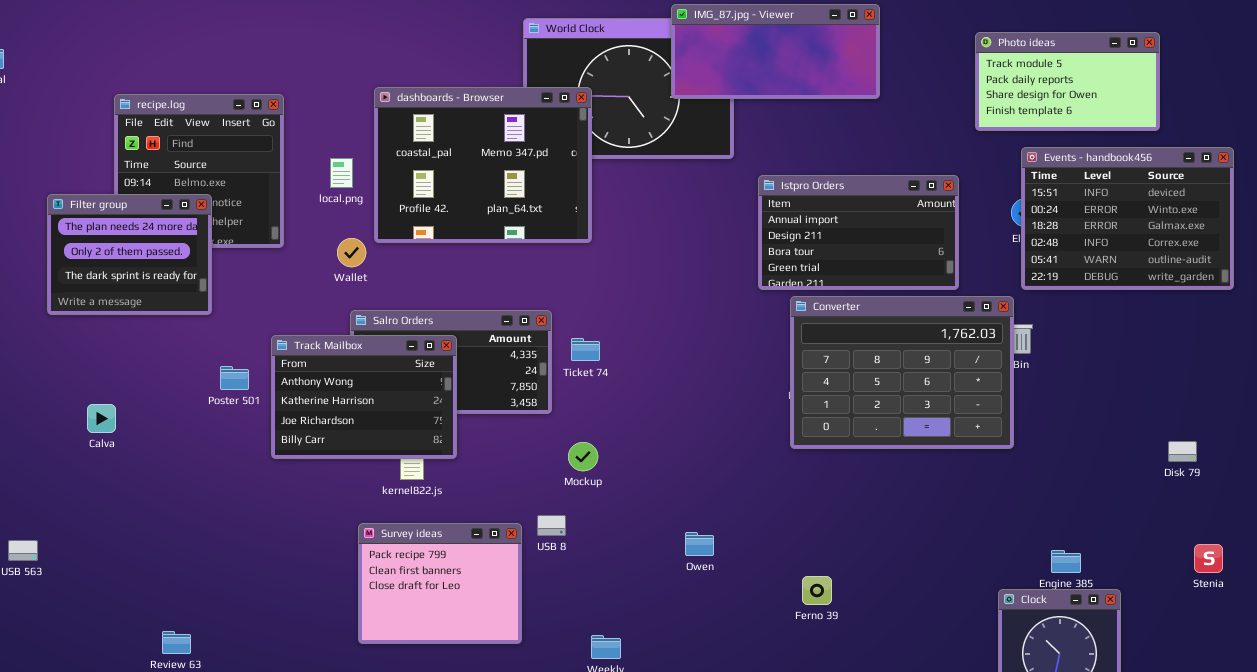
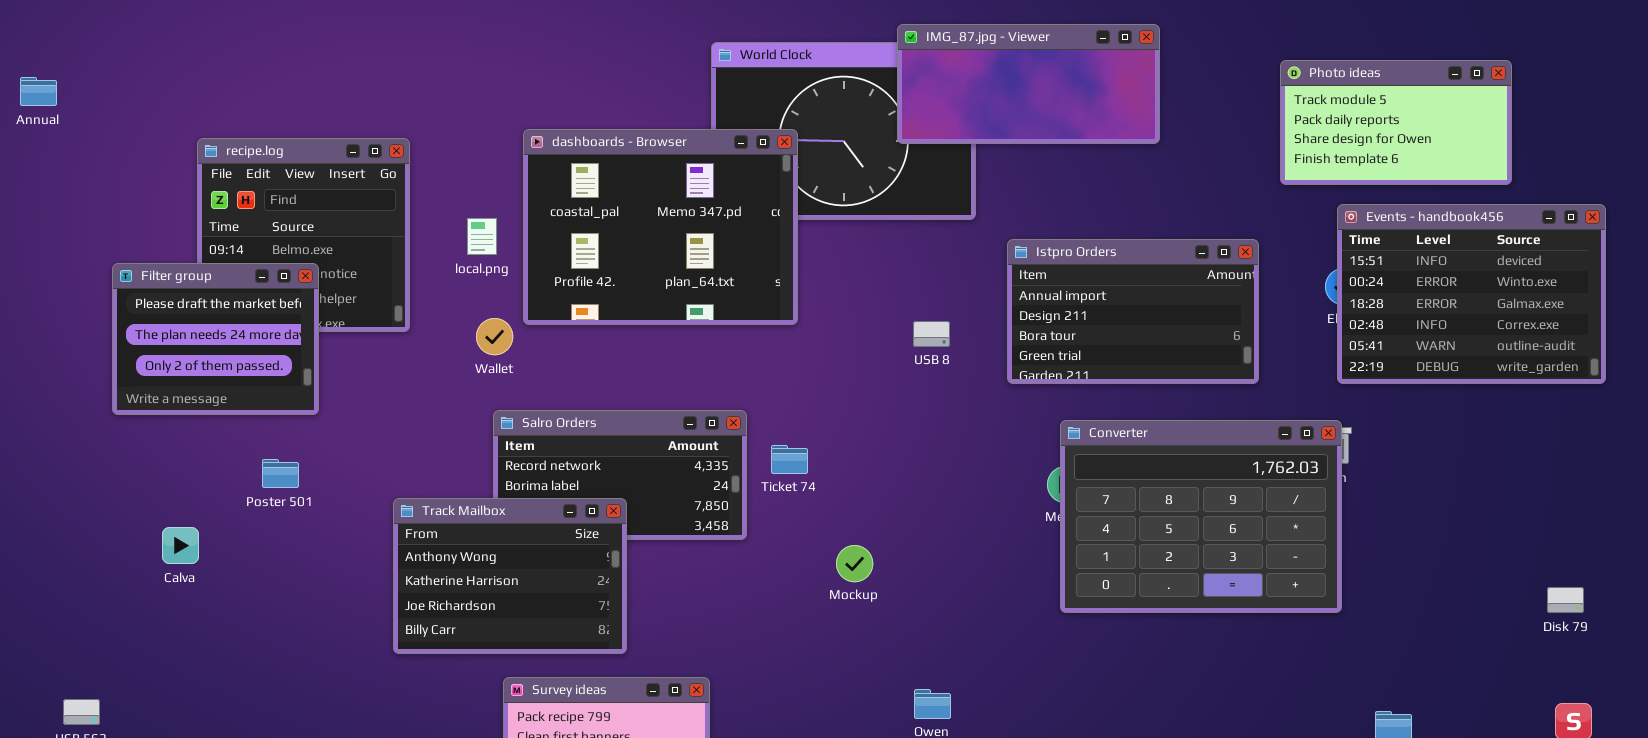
Filter group: [47,194,212,315] -> [112,263,319,415], scrolled up 1 row
Converter: [790,296,1014,449] -> [1060,420,1342,613], moved
Track Mailbox: [271,335,457,459] -> [393,498,627,654], moved
Poster 501: [220,366,249,390] -> [262,459,299,488], moved
Disk 79: [1168,441,1197,462] -> [1547,587,1584,613], moved
Mockup: [568,442,598,471] -> [836,545,873,582], moved
USB 8: [537,515,566,536] -> [913,321,950,347], moved

